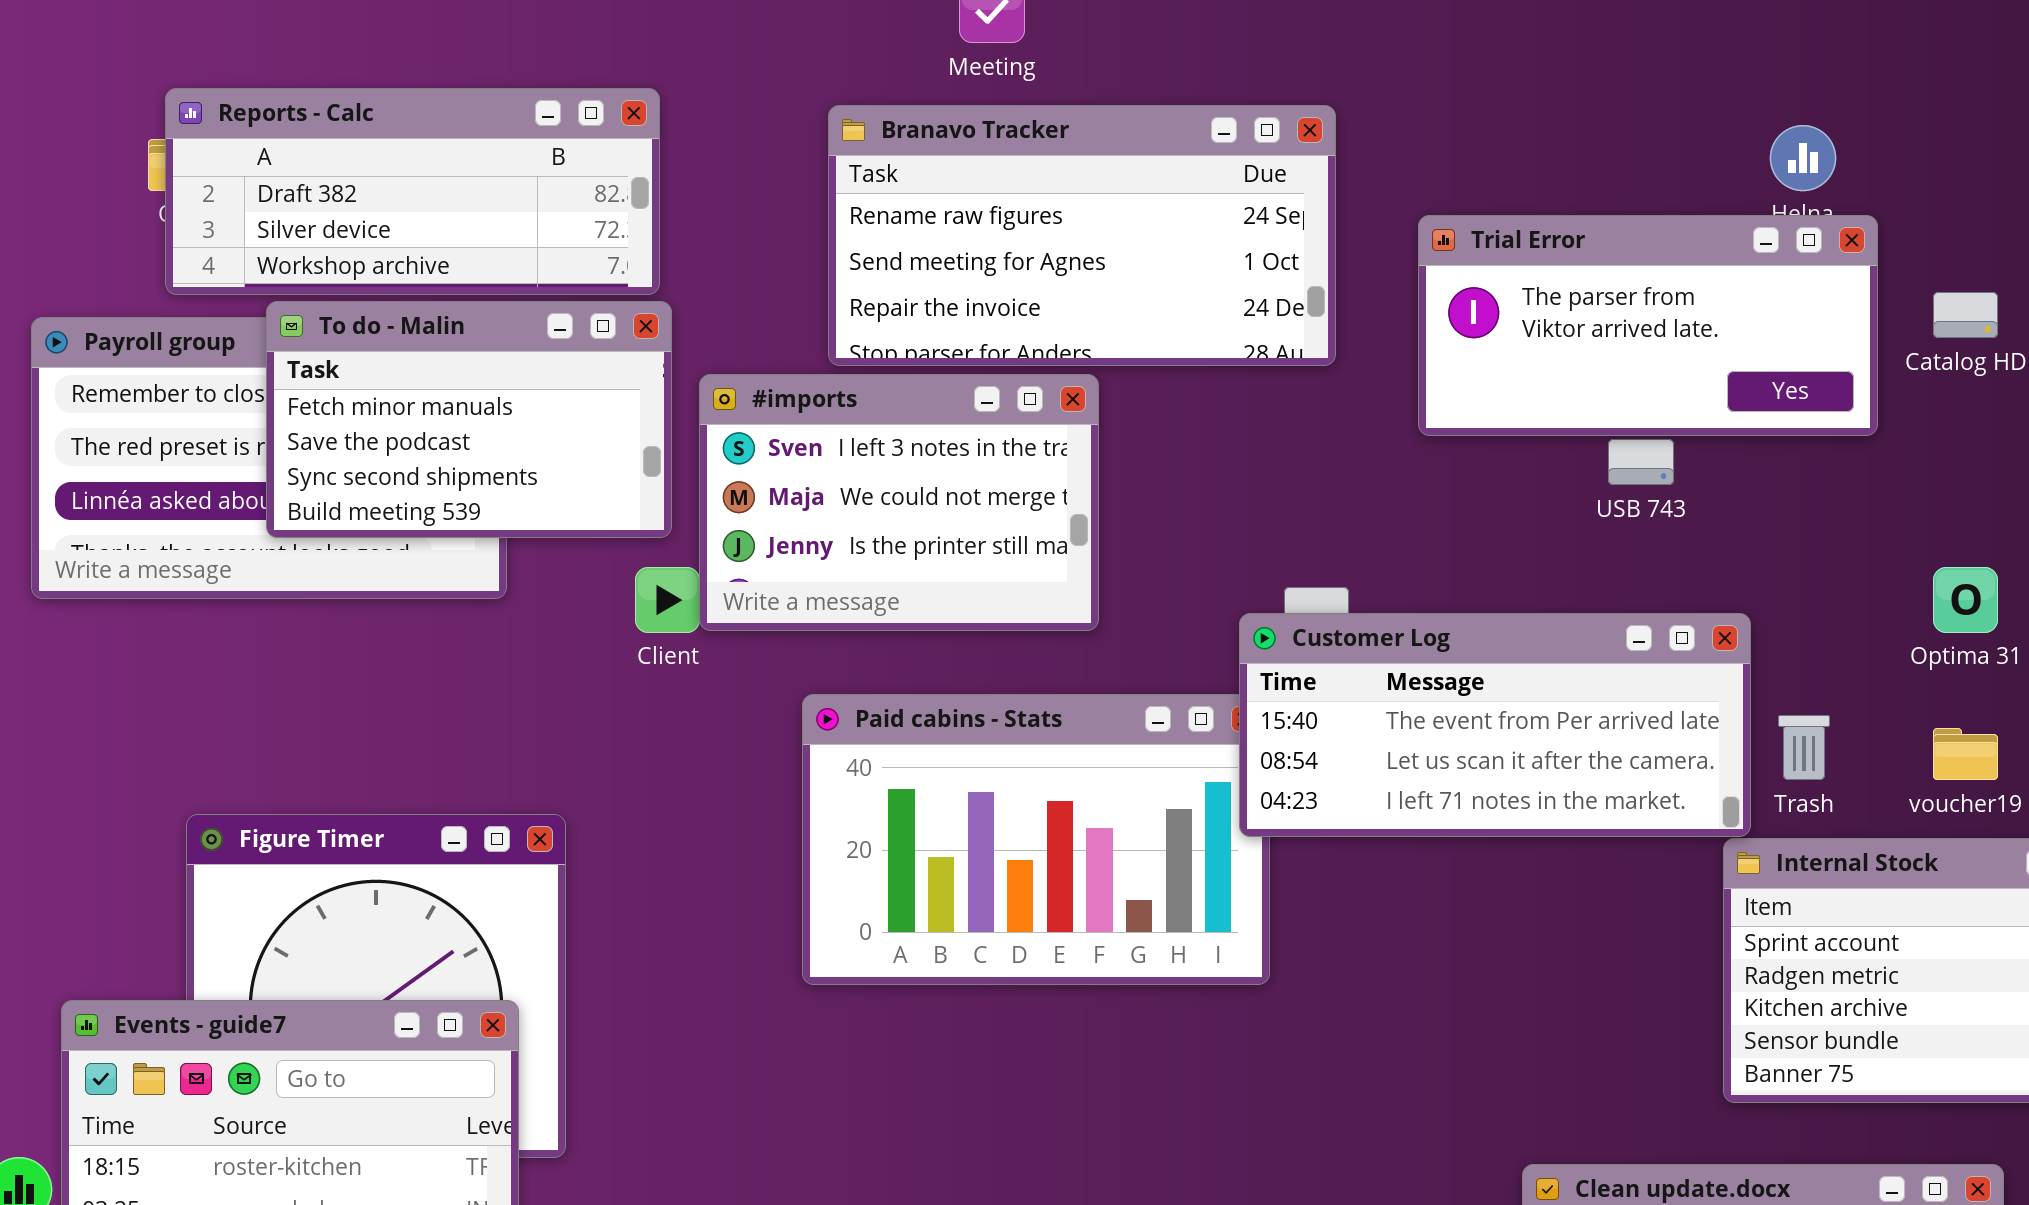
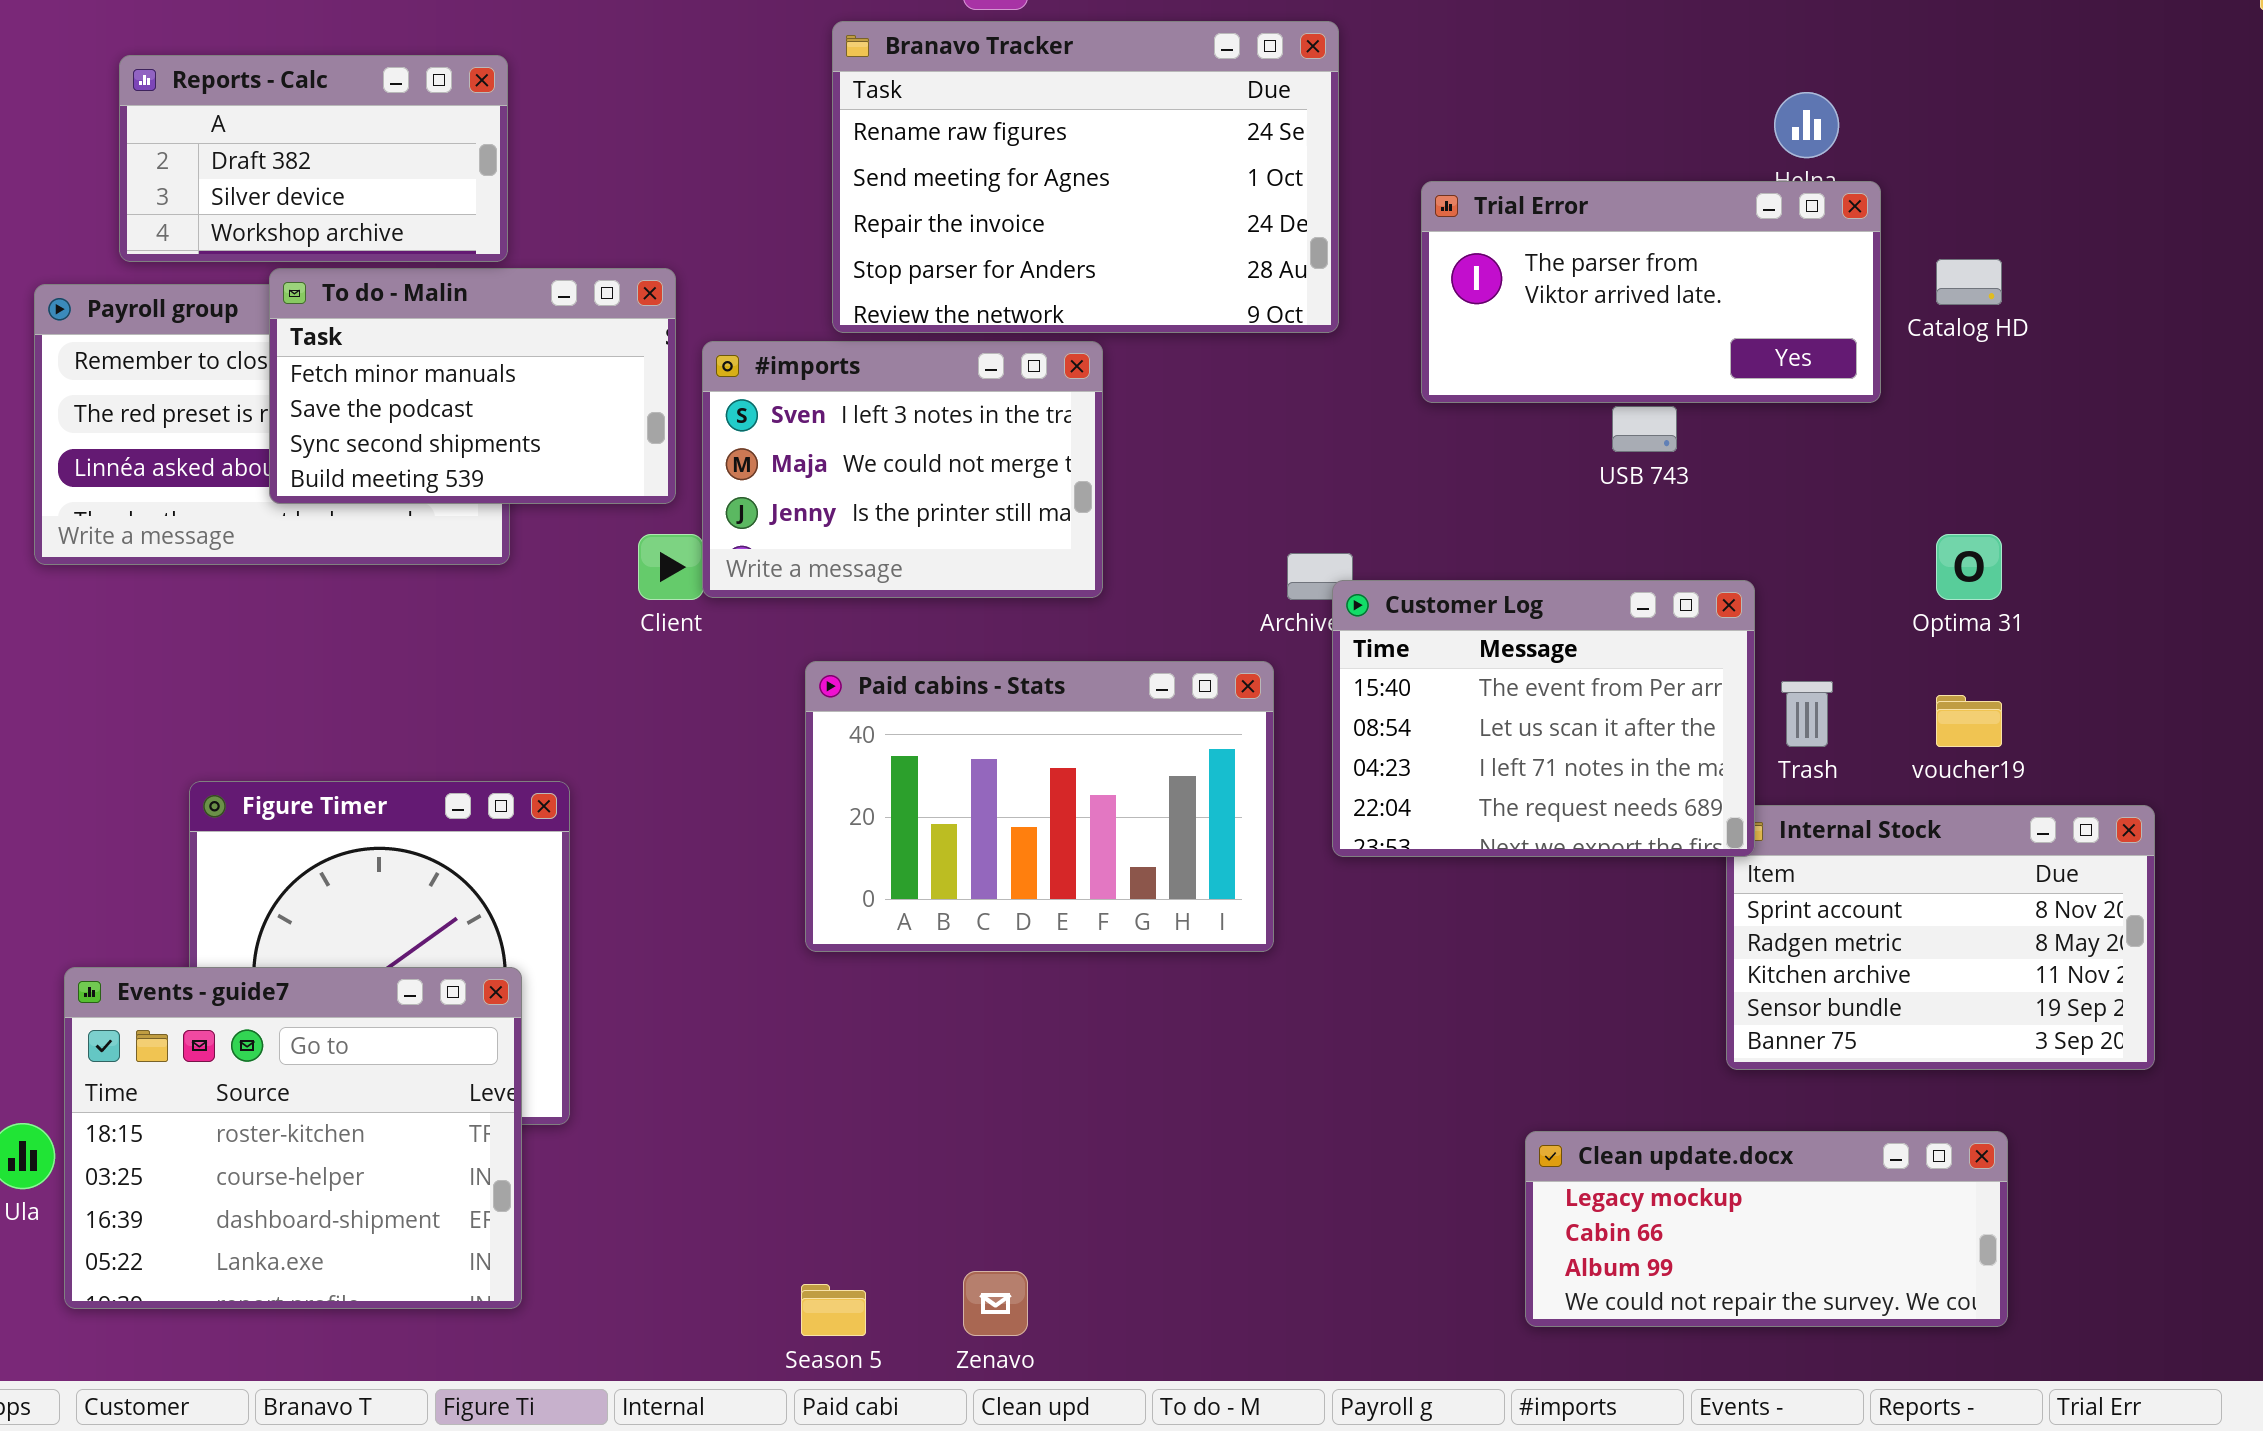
Reports - Calc: [165,88,660,295] -> [119,55,508,262], moved, resized
Branavo Tracker: [828,105,1336,366] -> [832,21,1339,333], resized
Customer Log: [1239,613,1751,837] -> [1332,580,1755,857], resized

